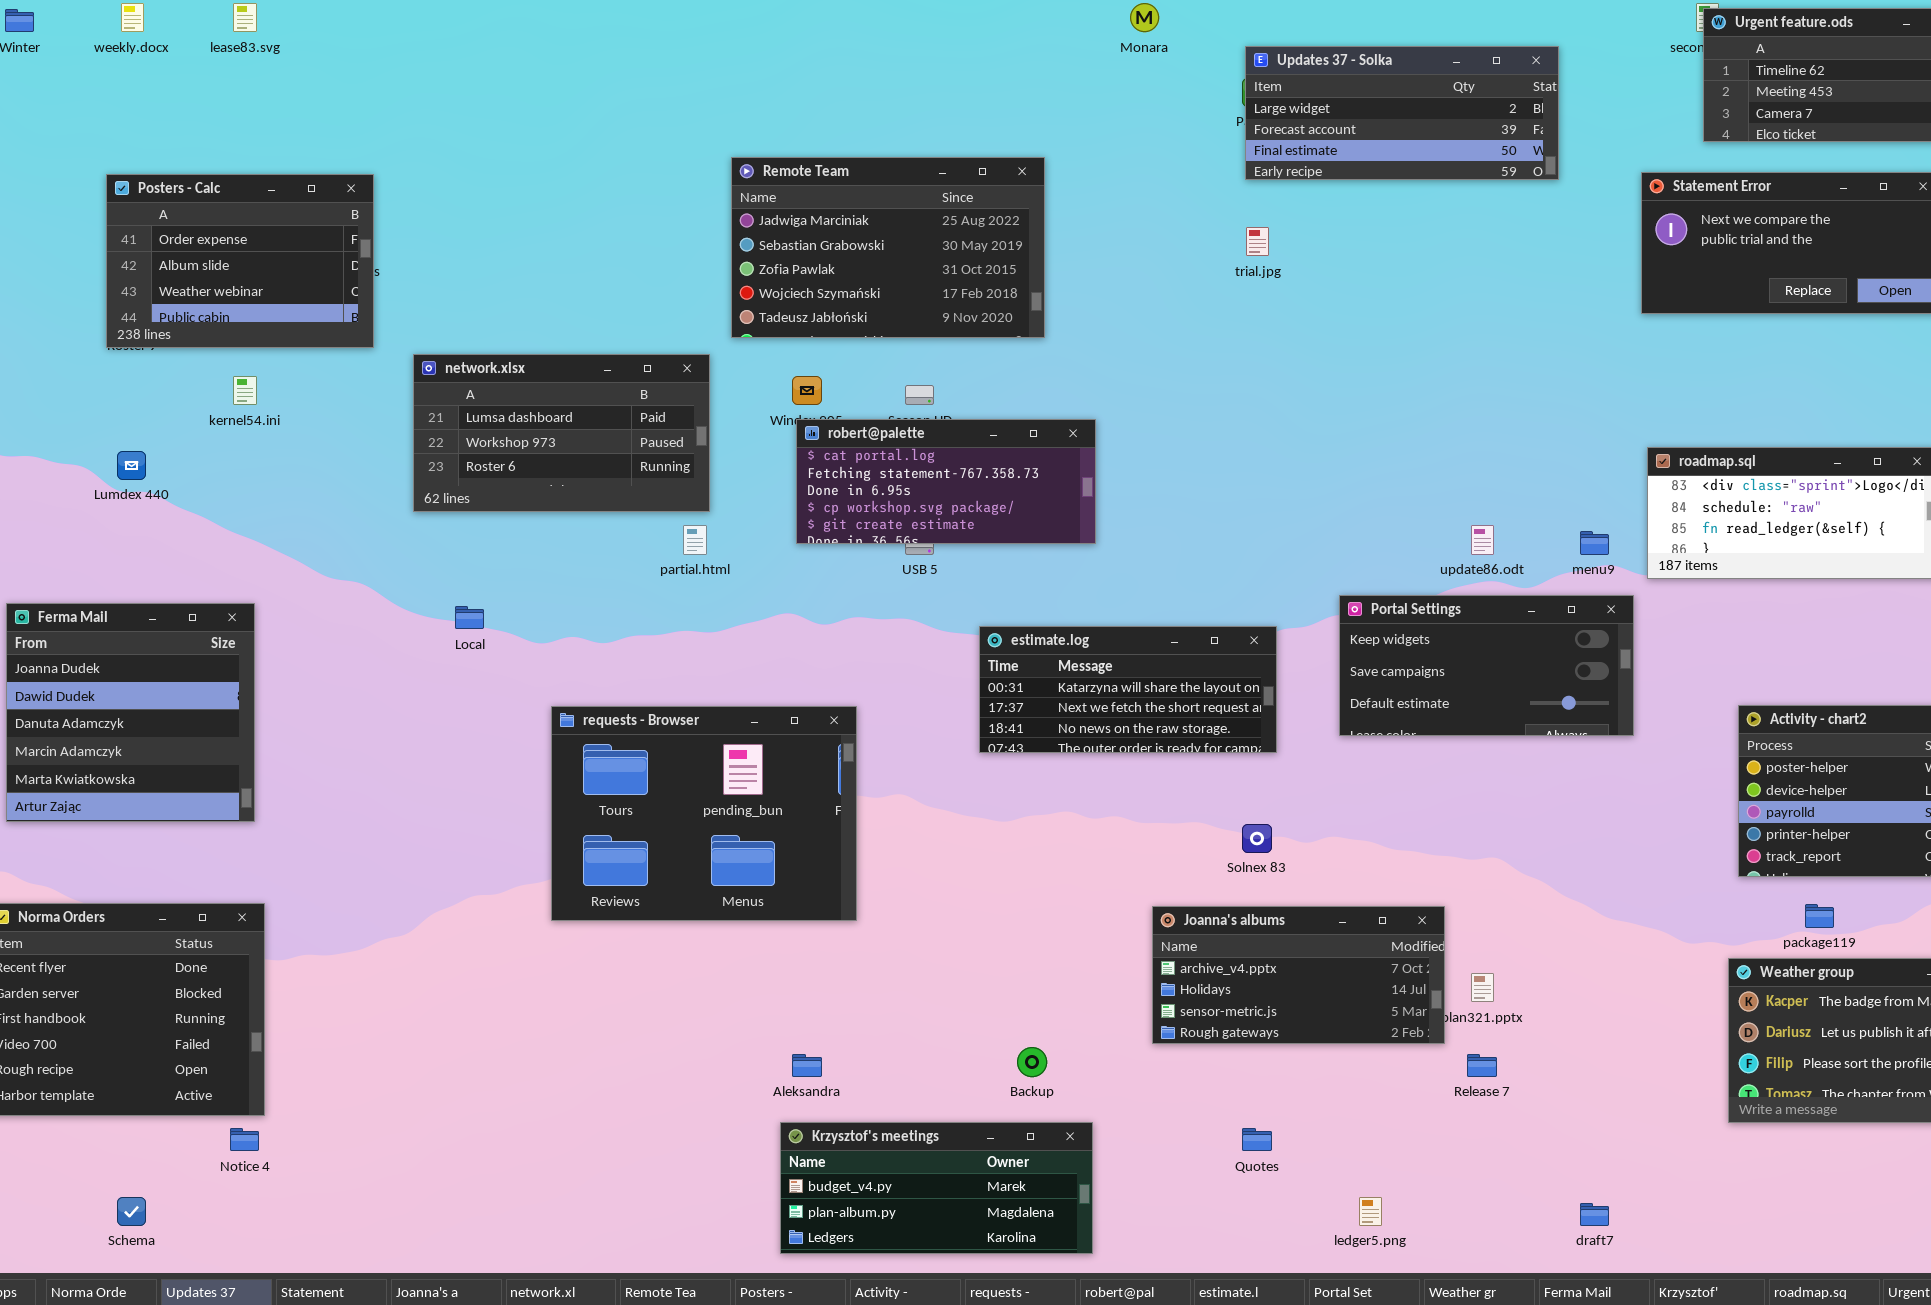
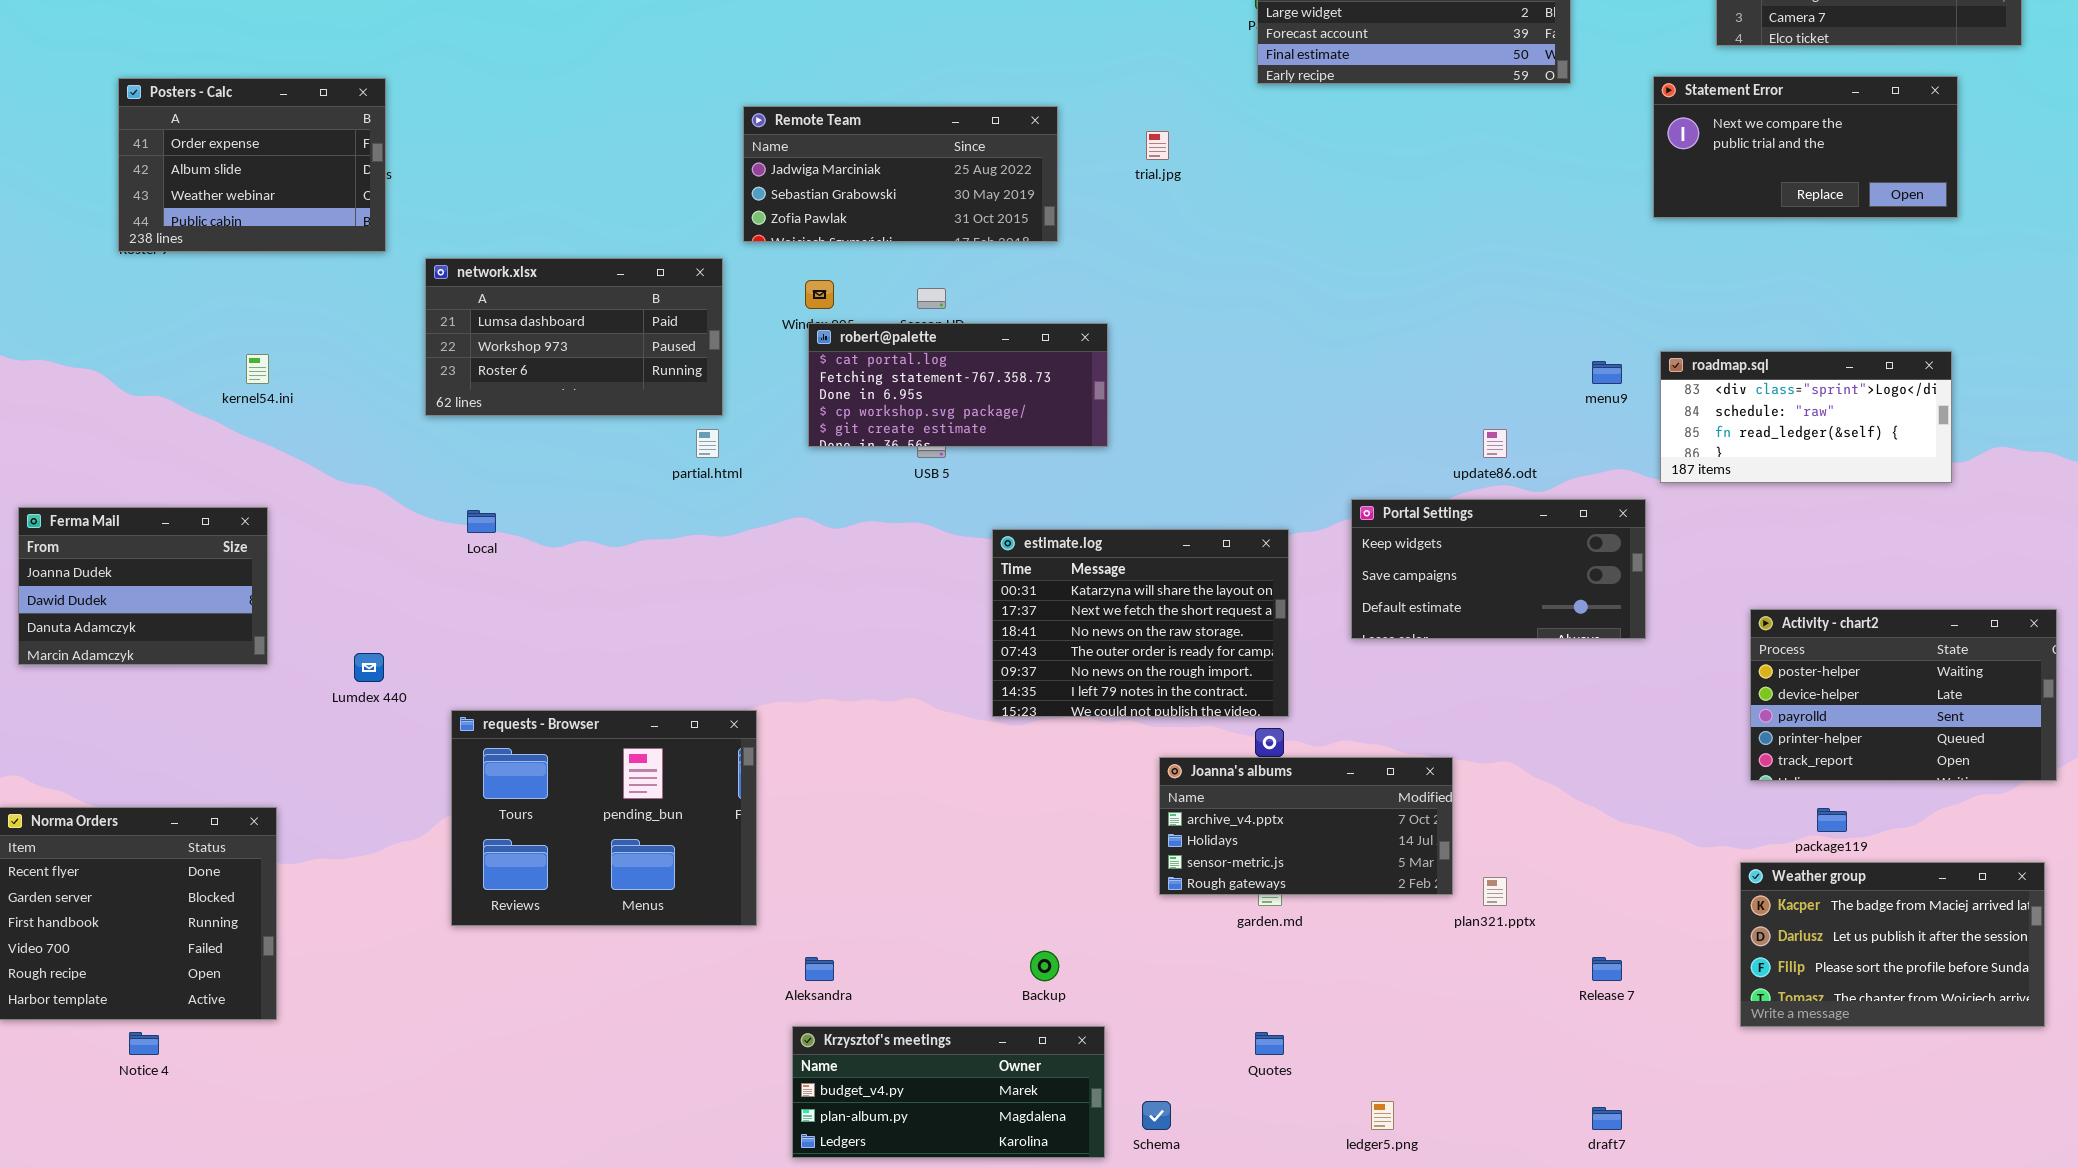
Remote Team: [731,157,1045,338] -> [743,106,1058,242], resized
trial.jpg: [1246,227,1269,256] -> [1146,131,1169,160], moved
kernel54.ini: [233,376,257,405] -> [246,354,269,384], moved
Lumdex 440: [117,451,146,480] -> [354,653,384,682], moved
menu9: [1580,531,1609,555] -> [1592,361,1622,384], moved
Ferma Mail: [6,603,255,822] -> [18,507,268,665], resized
estimate.log: [979,626,1277,753] -> [992,529,1289,717], resized
requests - Browser: [551,706,857,921] -> [451,710,757,926], moved
Joanna's albums: [1152,906,1445,1044] -> [1159,757,1453,895], moved
Release 7: [1467,1054,1497,1077] -> [1592,957,1622,981], moved
Notice 4: [230,1128,259,1151] -> [129,1032,159,1055], moved
Schema: [117,1197,146,1226] -> [1142,1101,1171,1130], moved

